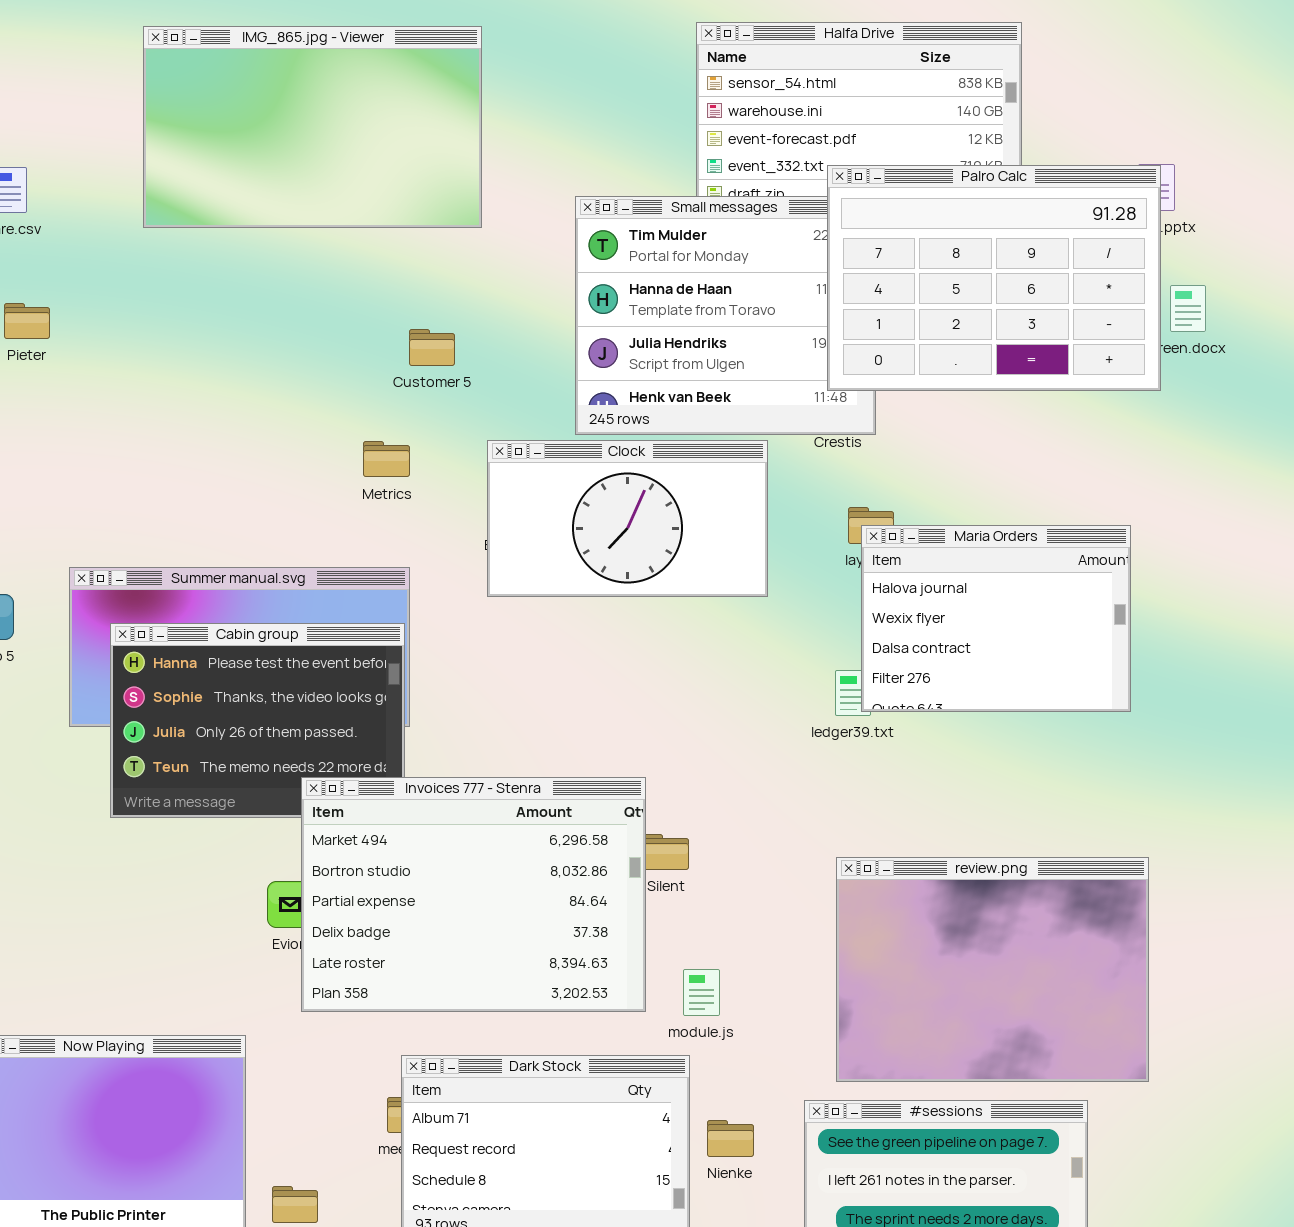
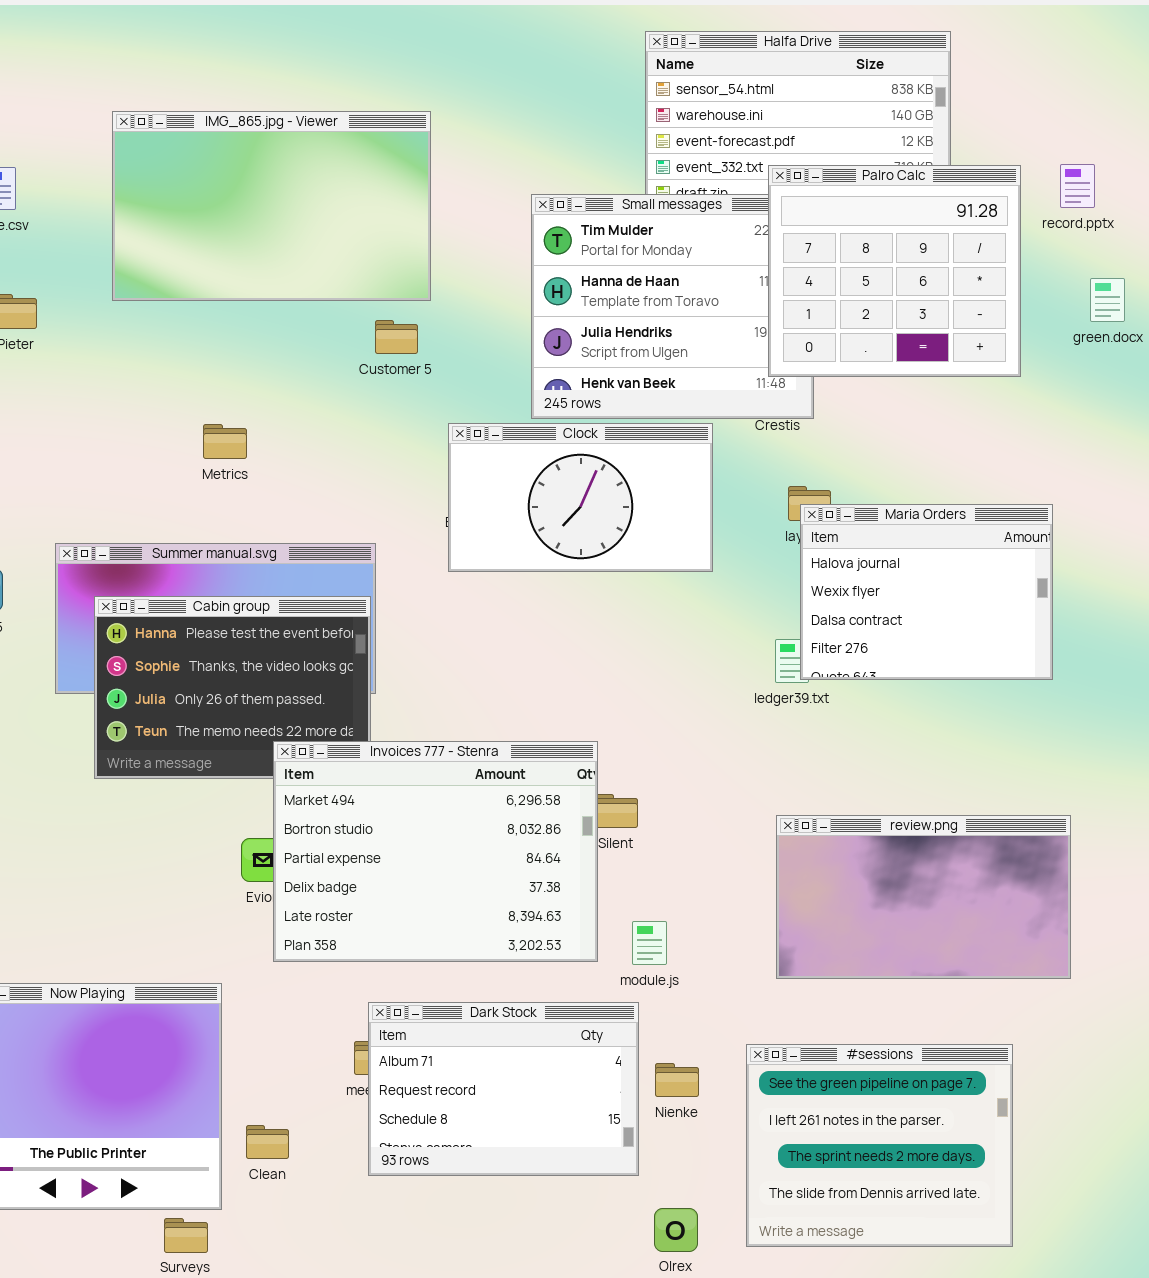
IMG_865.jpg - Viewer: [143,26,482,228] -> [112,111,431,301], moved
Palro Calc: [827,165,1161,391] -> [768,165,1021,377], resized
Metrics: [363,441,410,477] -> [203,424,247,459], moved
review.png: [836,857,1149,1082] -> [776,815,1071,979], resized

